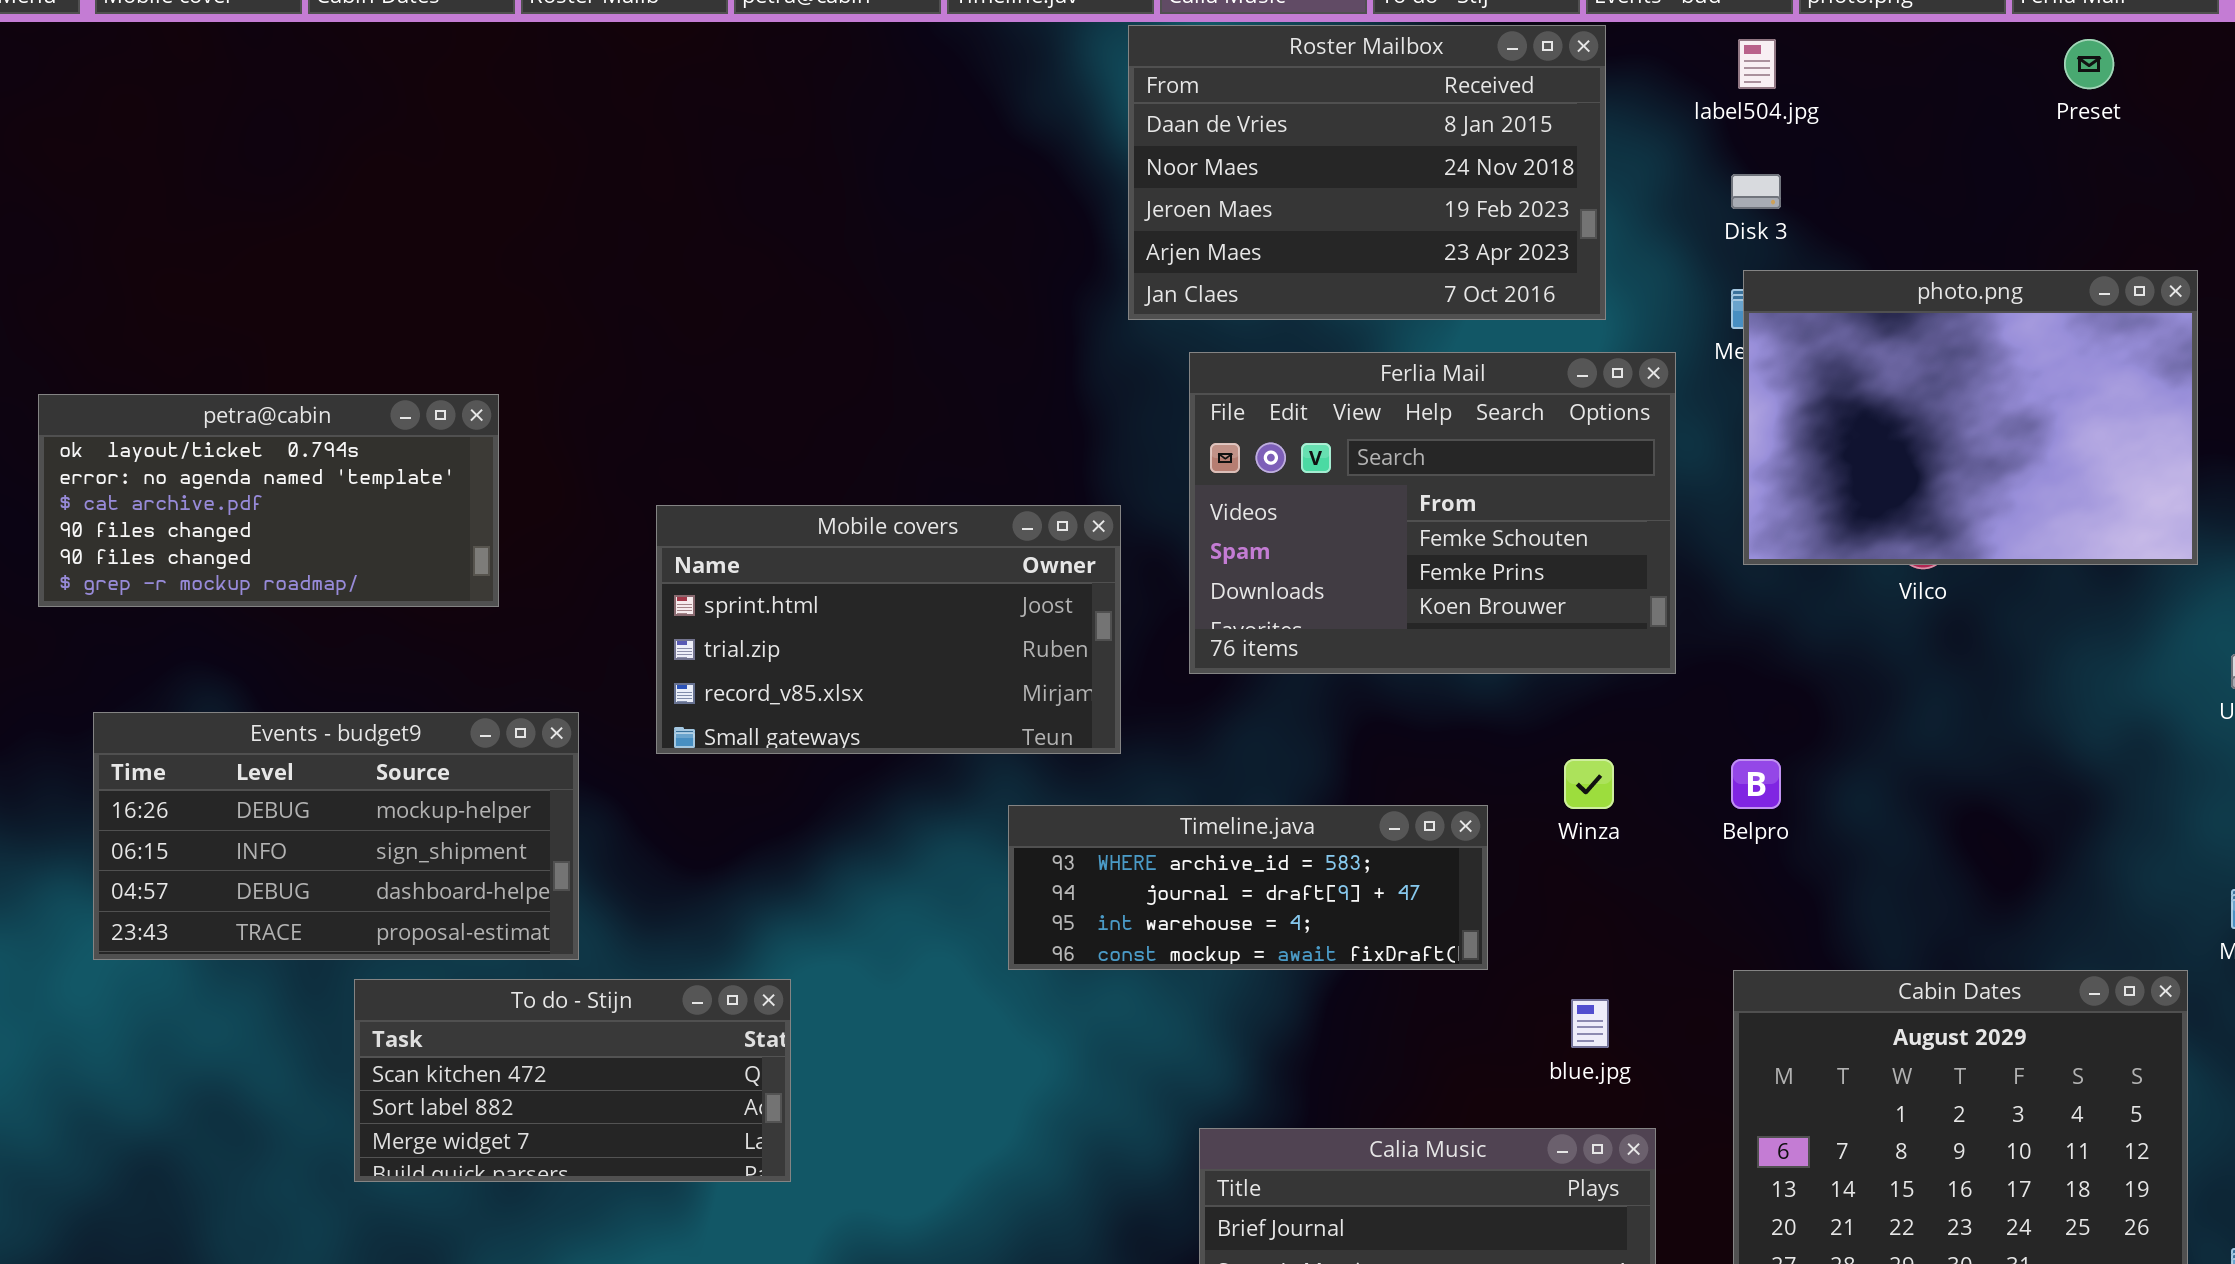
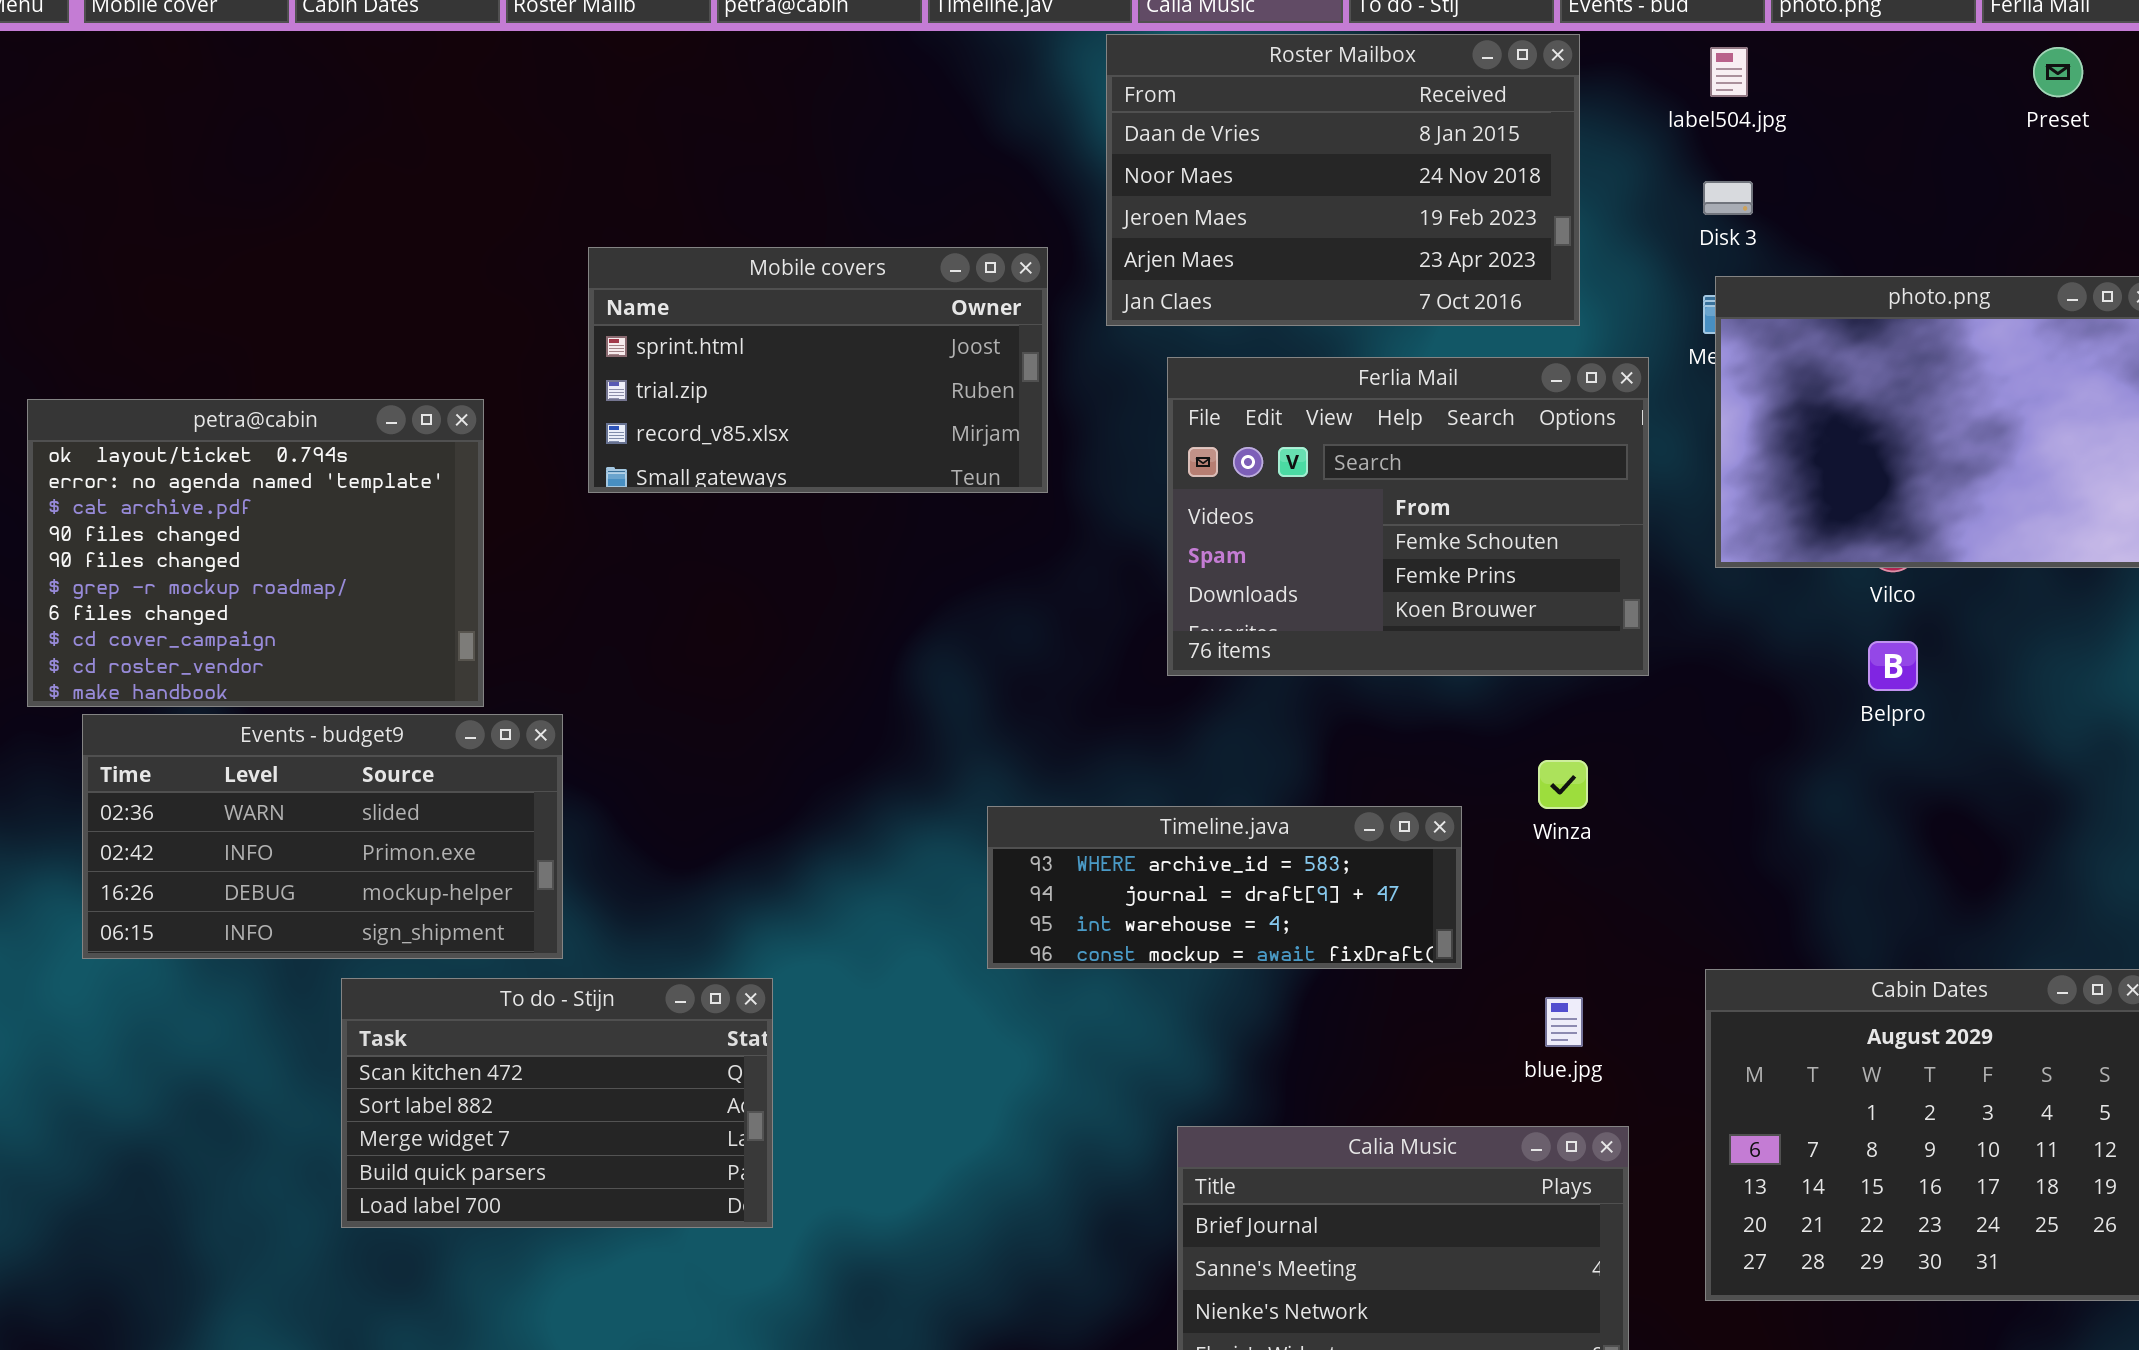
petra@cabin: [38,394,499,607] -> [27,399,484,707], resized
Mobile covers: [656,505,1121,754] -> [588,247,1048,493], moved
Events - budget9: [93,712,579,960] -> [82,714,563,959], scrolled up 2 rows
Belpro: [1731,759,1781,809] -> [1868,641,1918,691], moved
To do - Stijn: [354,979,791,1182] -> [341,978,773,1228], resized

